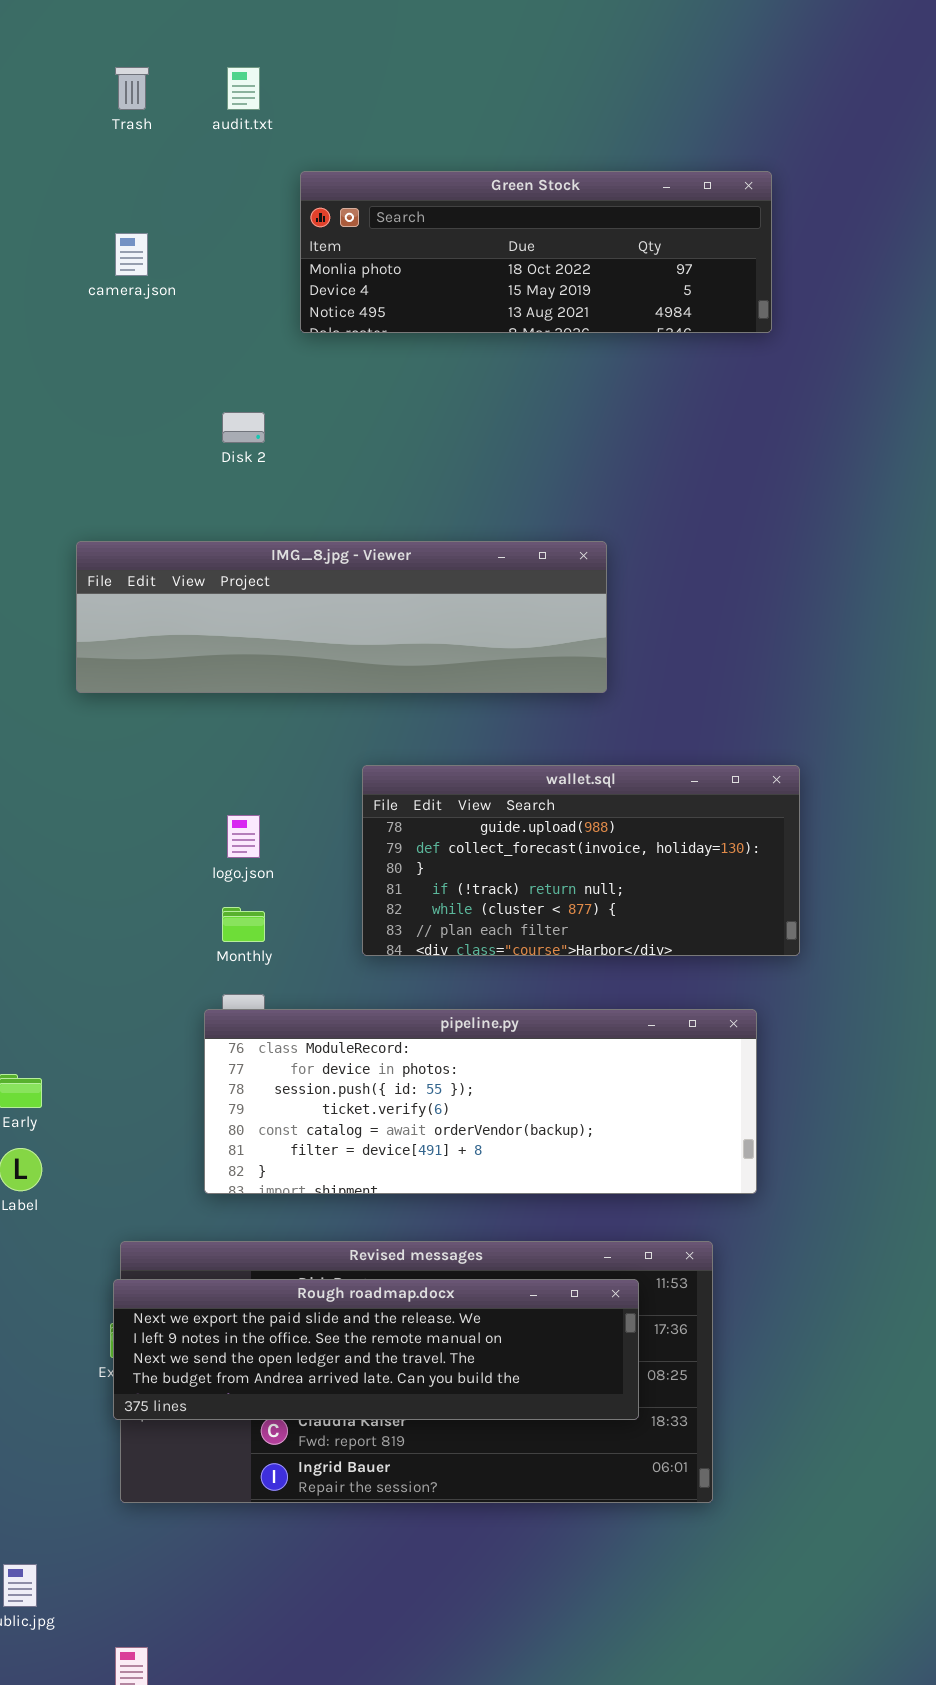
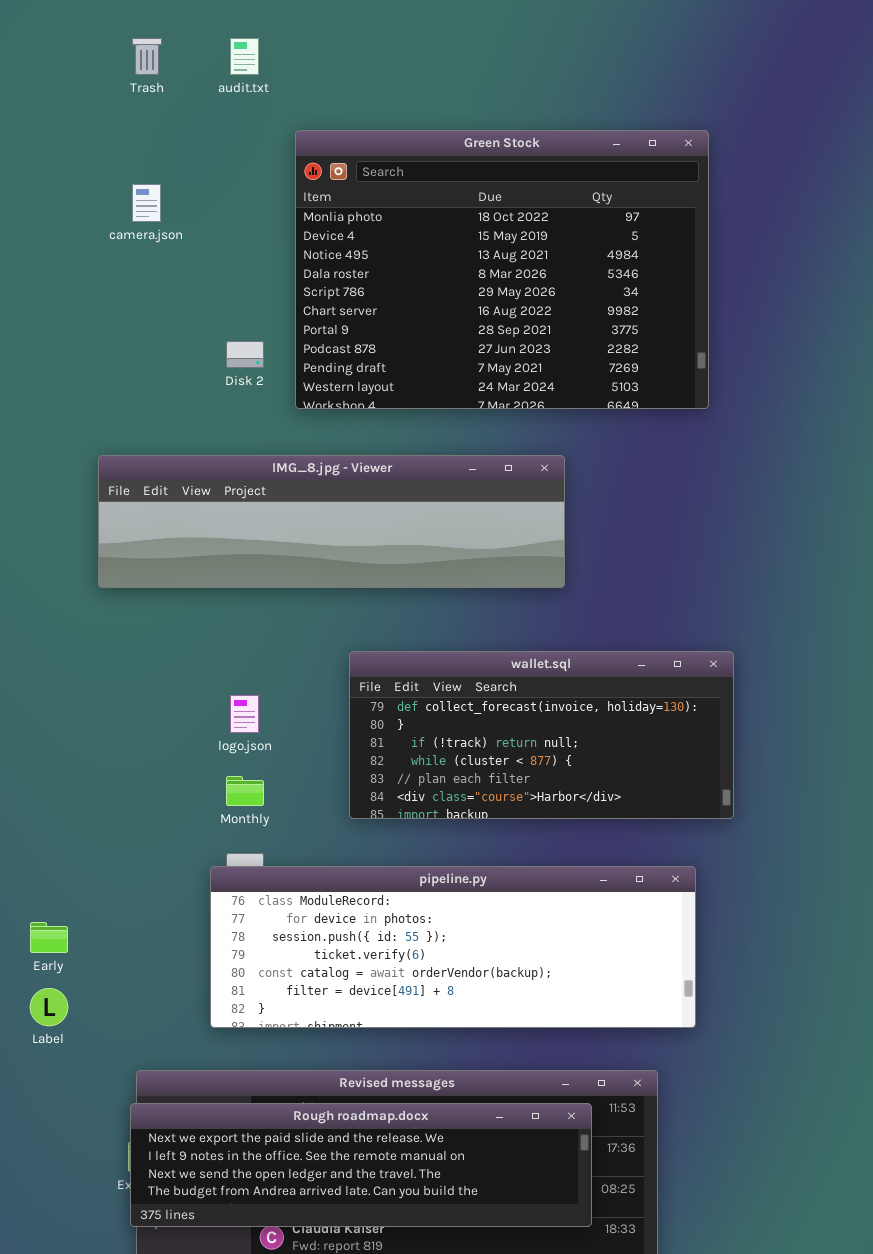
Green Stock: [300,171,772,333] -> [295,130,709,409], resized
wallet.sql: [362,765,800,956] -> [349,651,734,819], scrolled down 1 row

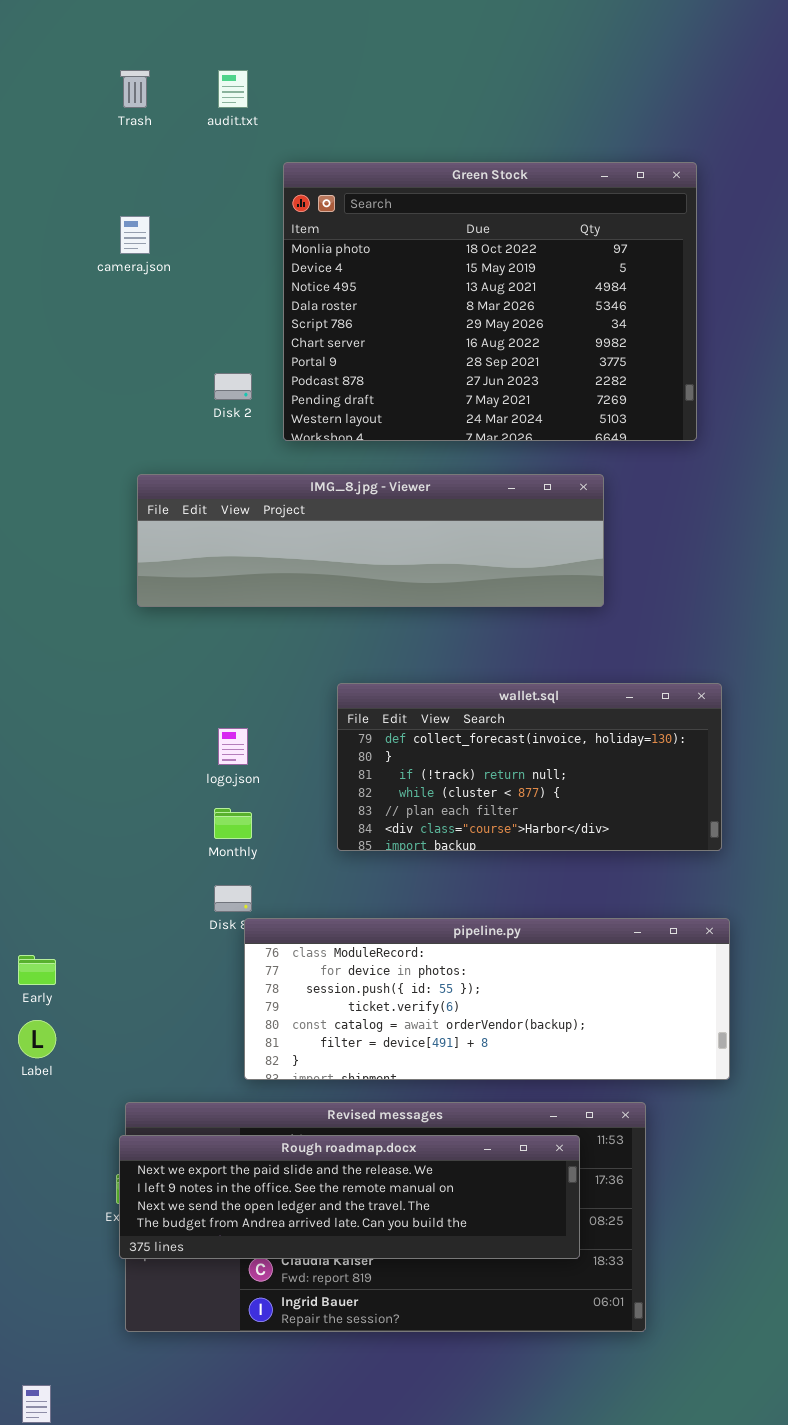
IMG_8.jpg - Viewer: [98,455,565,588] -> [137,474,604,607], moved
pipeline.py: [210,866,696,1028] -> [244,918,730,1080], moved

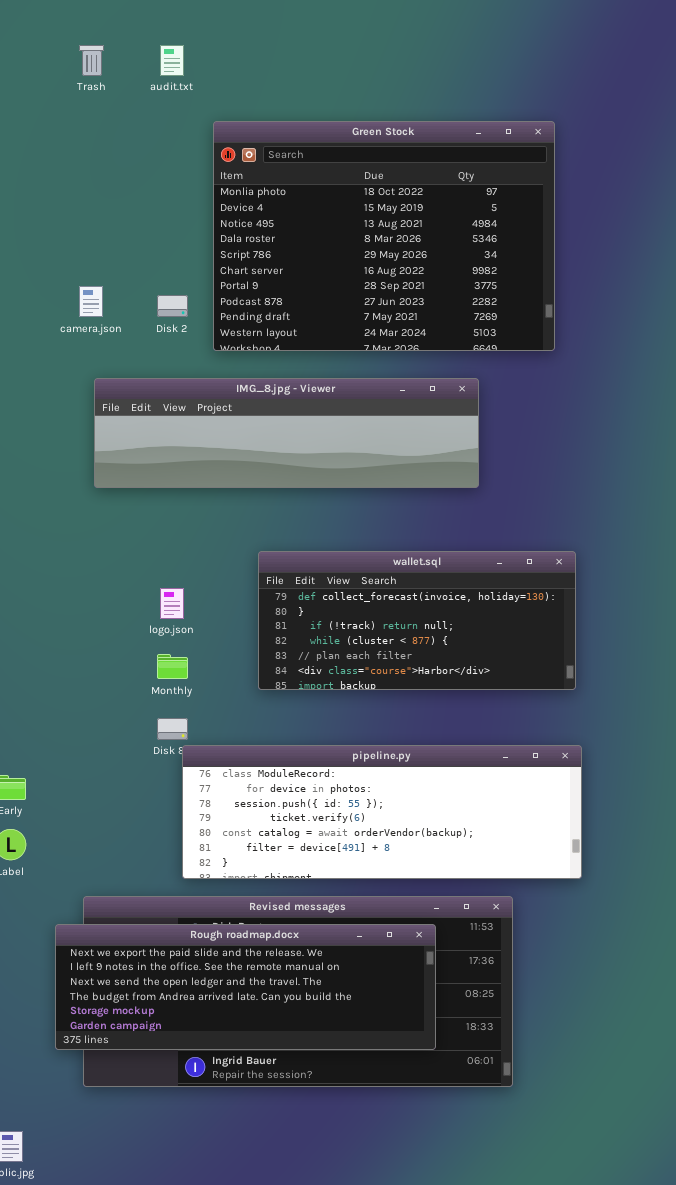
camera.json: [120,216,150,254] -> [79,286,103,317], moved
Rough roadmap.docx: [119,1135,580,1259] -> [55,924,436,1050], moved, resized

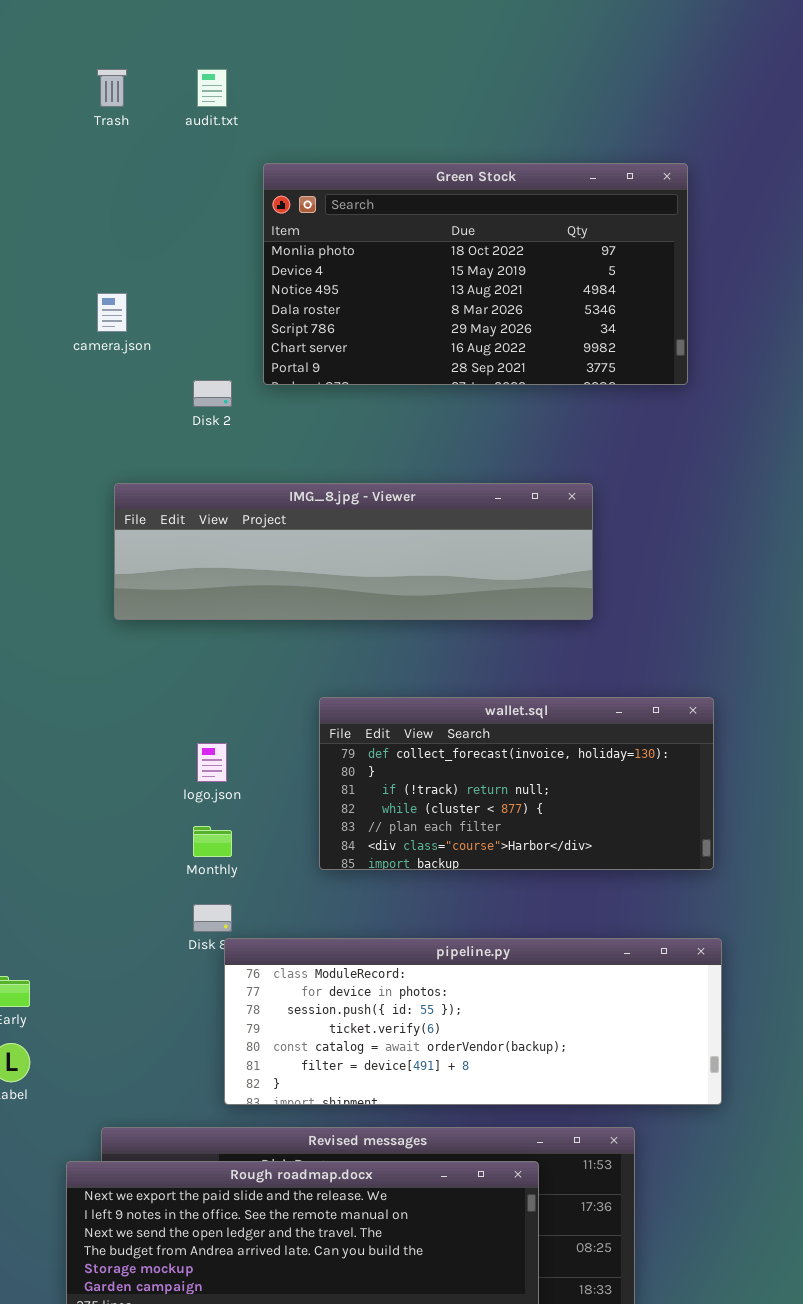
Green Stock: [213,121,555,351] -> [263,163,688,385], resized
camera.json: [79,286,103,317] -> [97,293,127,332], moved

